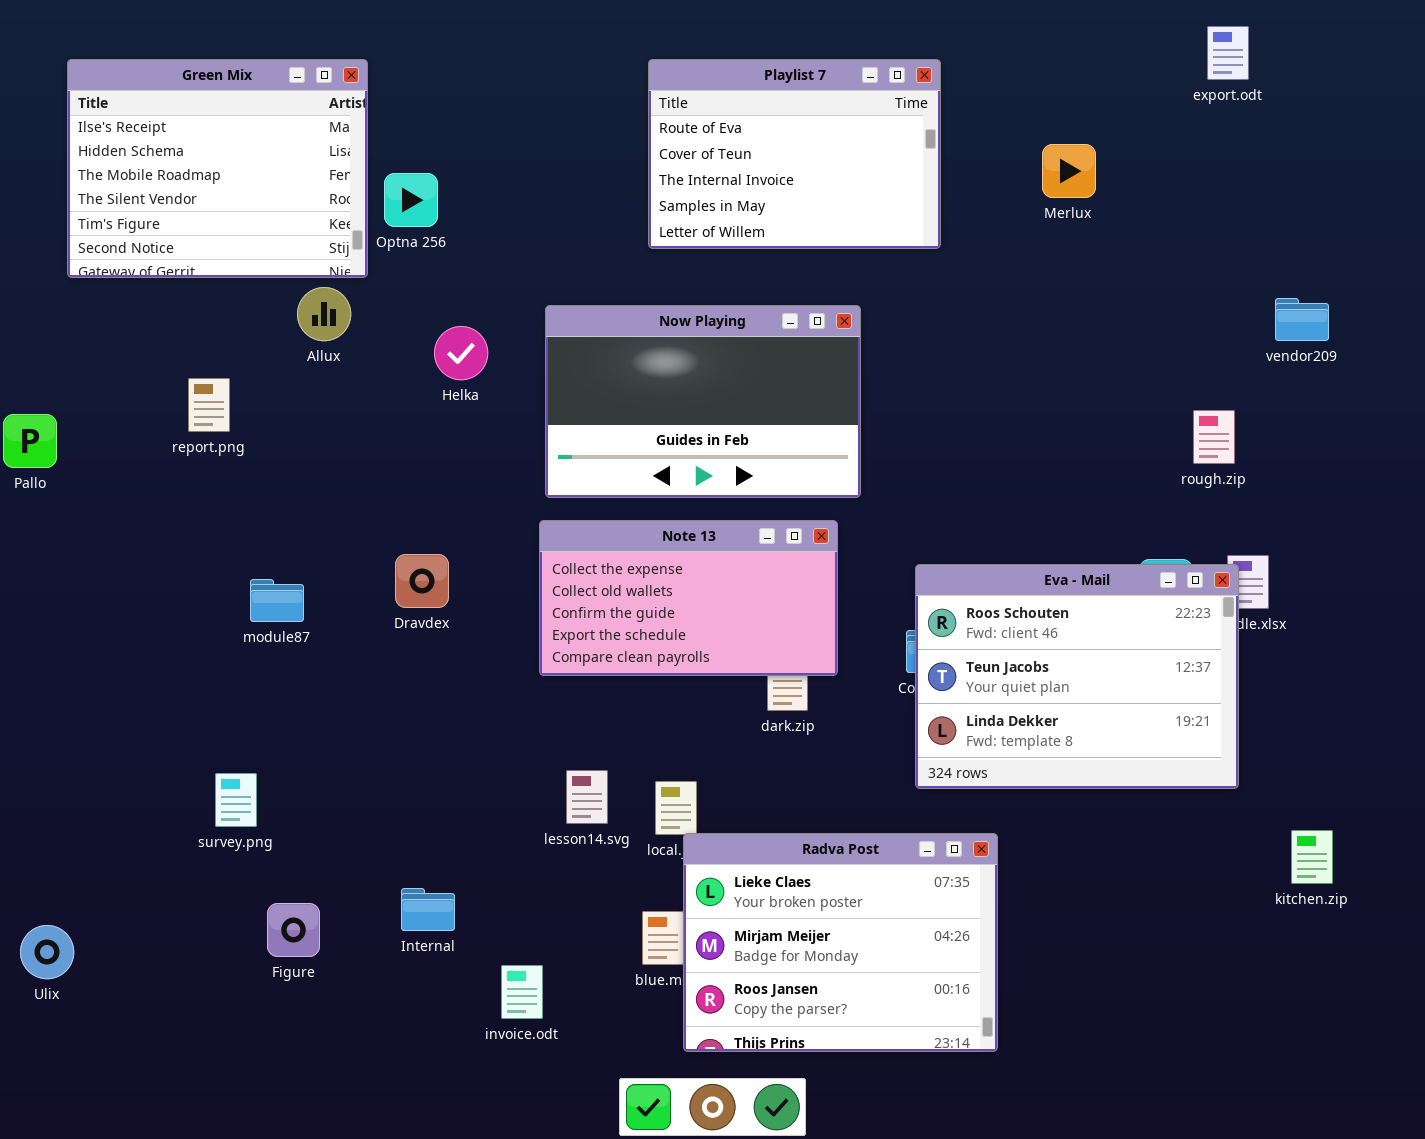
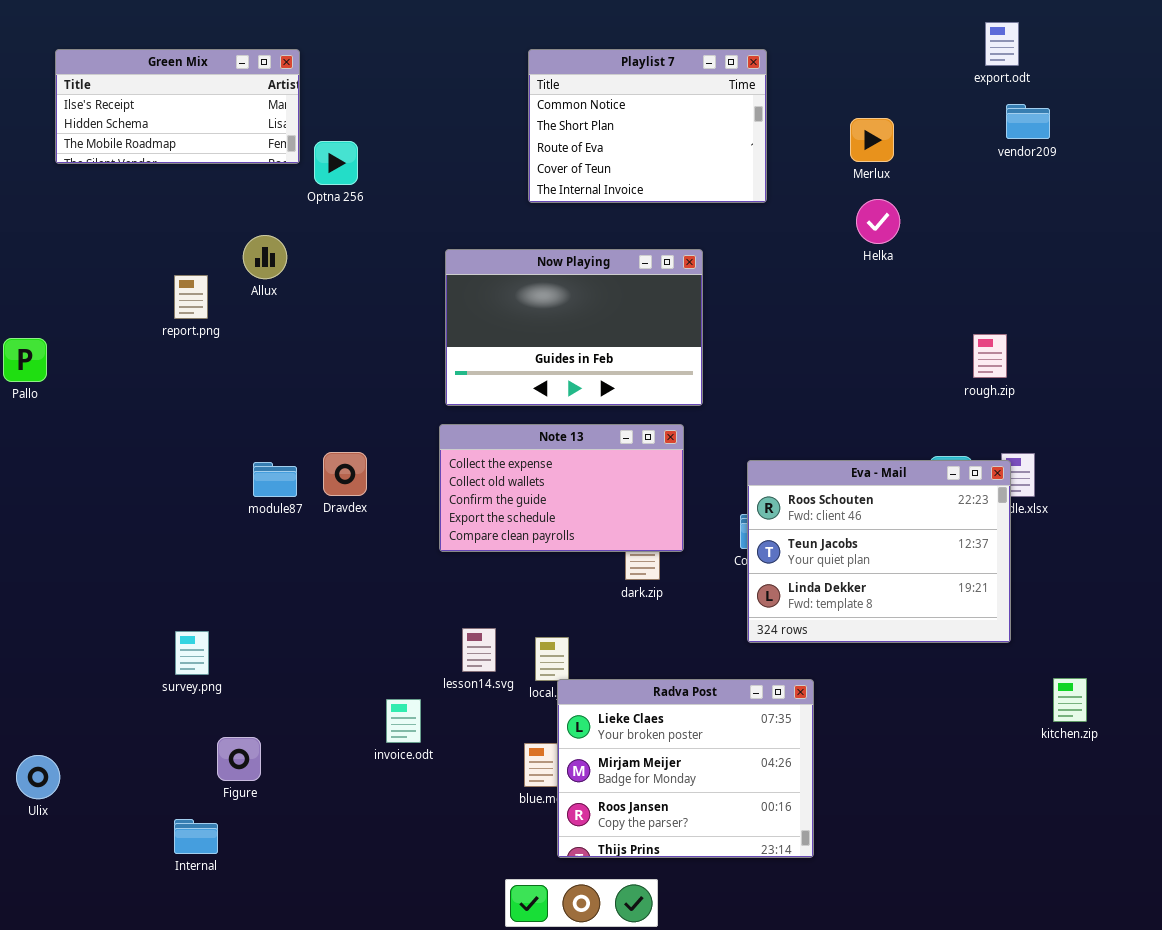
Green Mix: [67,59,368,278] -> [55,49,300,164], resized
Playlist 7: [648,59,941,249] -> [528,49,767,203], scrolled up 2 rows
vendor209: [1275,298,1329,341] -> [1006,104,1050,139], moved
Helka: [434,326,488,380] -> [856,199,900,244], moved
report.png: [188,378,230,432] -> [174,275,208,319], moved
module87: [250,579,304,622] -> [253,462,297,497], moved
Internal: [401,888,455,931] -> [174,819,218,854], moved
invoice.odt: [501,965,543,1019] -> [386,699,421,743], moved

